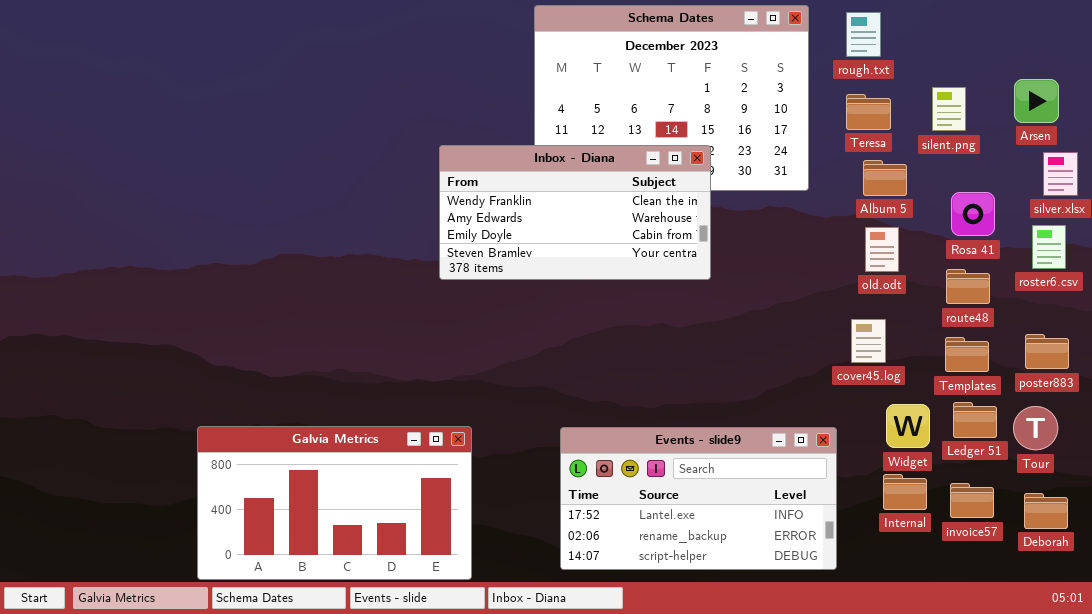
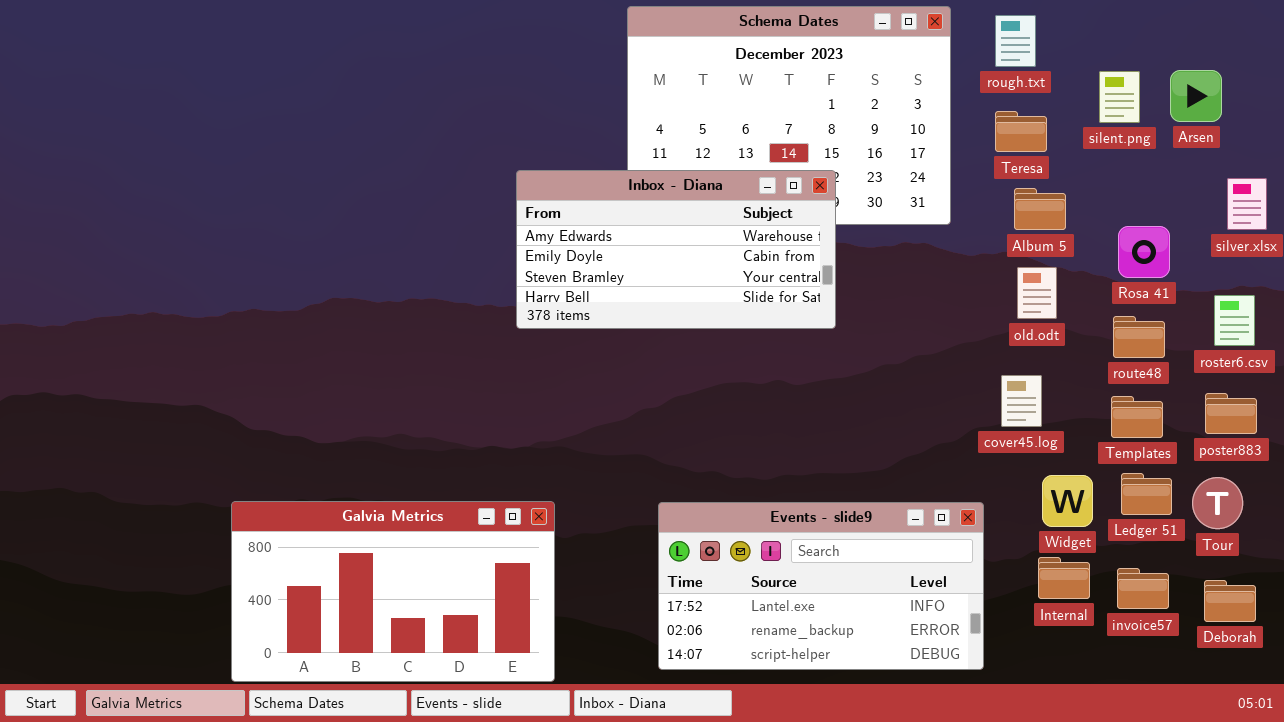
Arsen: [1014,79,1059,123] -> [1170,70,1222,122], moved
silent.png: [932,87,966,131] -> [1099,71,1140,123], moved
Inbox - Diana: [439,145,711,280] -> [516,170,836,329], scrolled down 1 row
roster6.csv: [1032,225,1066,269] -> [1214,295,1255,346], moved

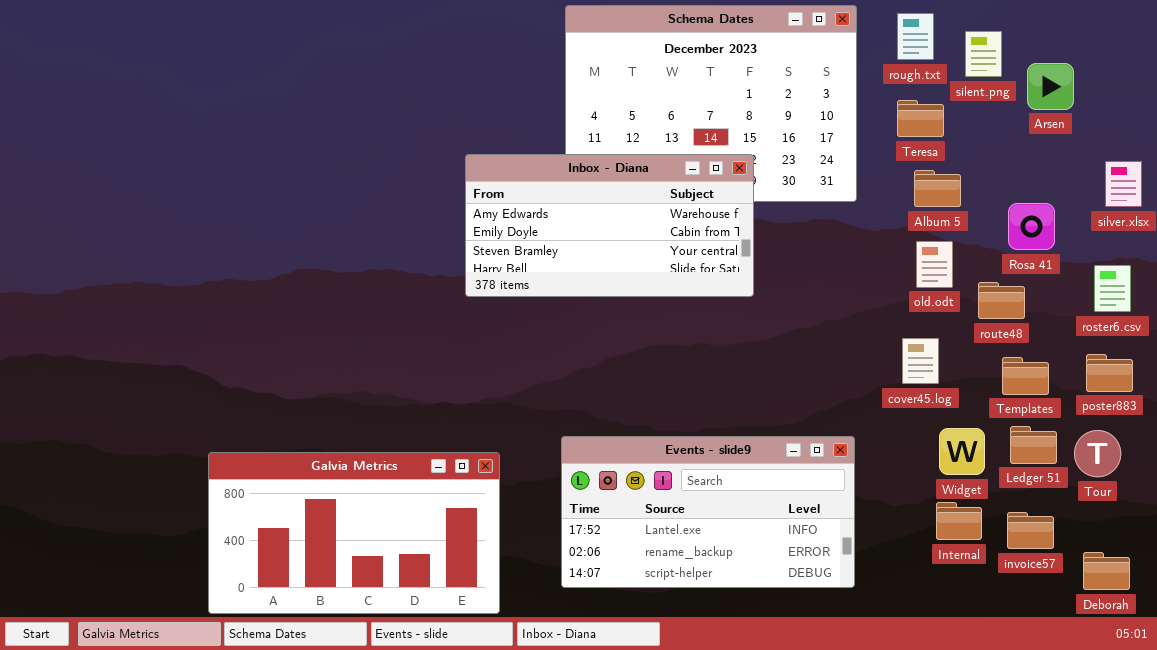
Arsen: [1170,70,1222,122] -> [1027,63,1074,110], moved
silent.png: [1099,71,1140,123] -> [965,31,1002,77], moved
route48: [1113,316,1165,358] -> [978,282,1025,319], moved
Events - slide9: [658,502,984,670] -> [561,436,855,588], moved
Deborah: [1204,580,1256,622] -> [1083,552,1130,590], moved

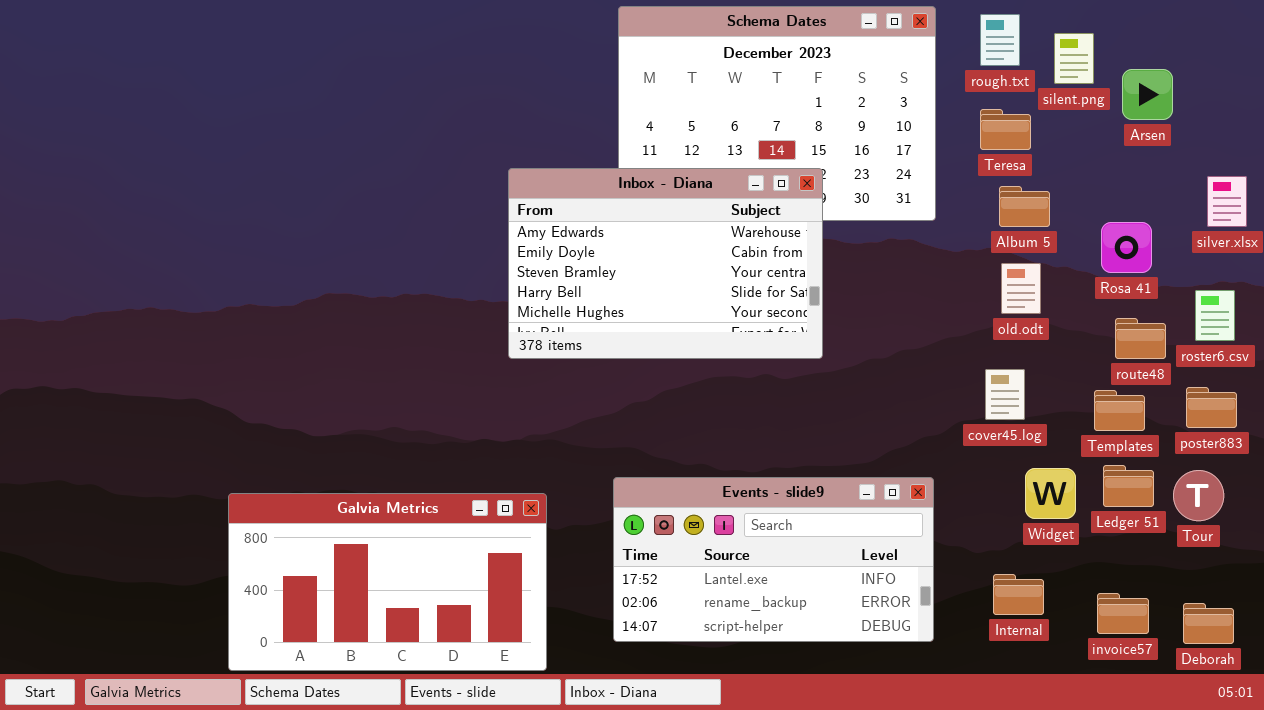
Inbox - Diana: [465,154,754,297] -> [508,168,823,359], resized
route48: [978,282,1025,319] -> [1115,318,1166,359], moved
Internal: [936,502,982,540] -> [993,574,1044,615], moved
invoice57: [1007,512,1054,549] -> [1097,593,1149,634], moved

